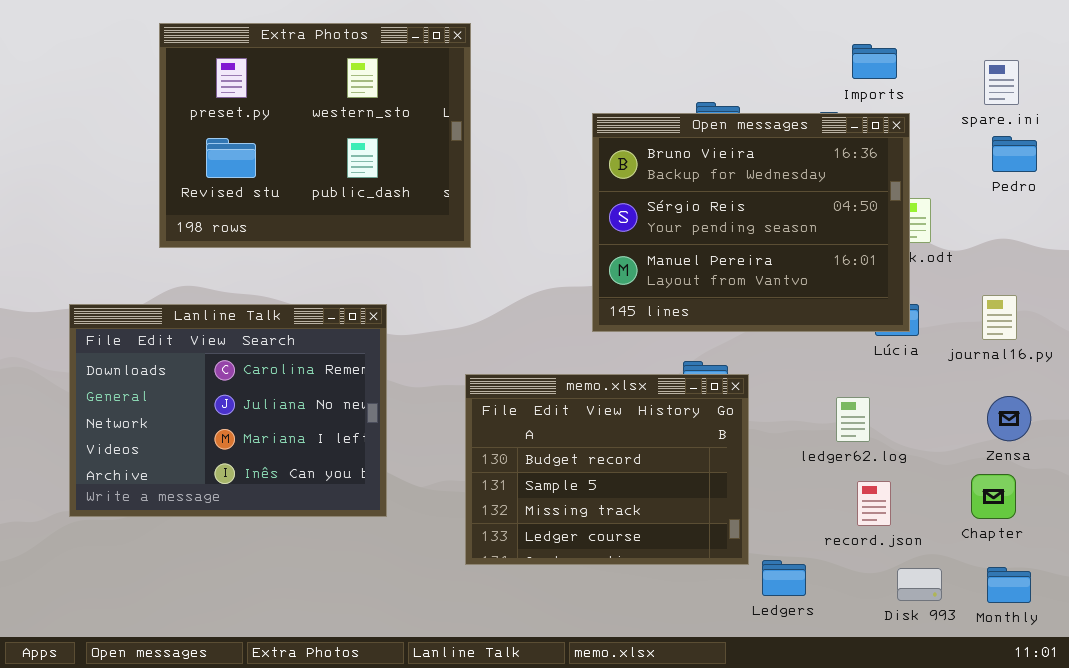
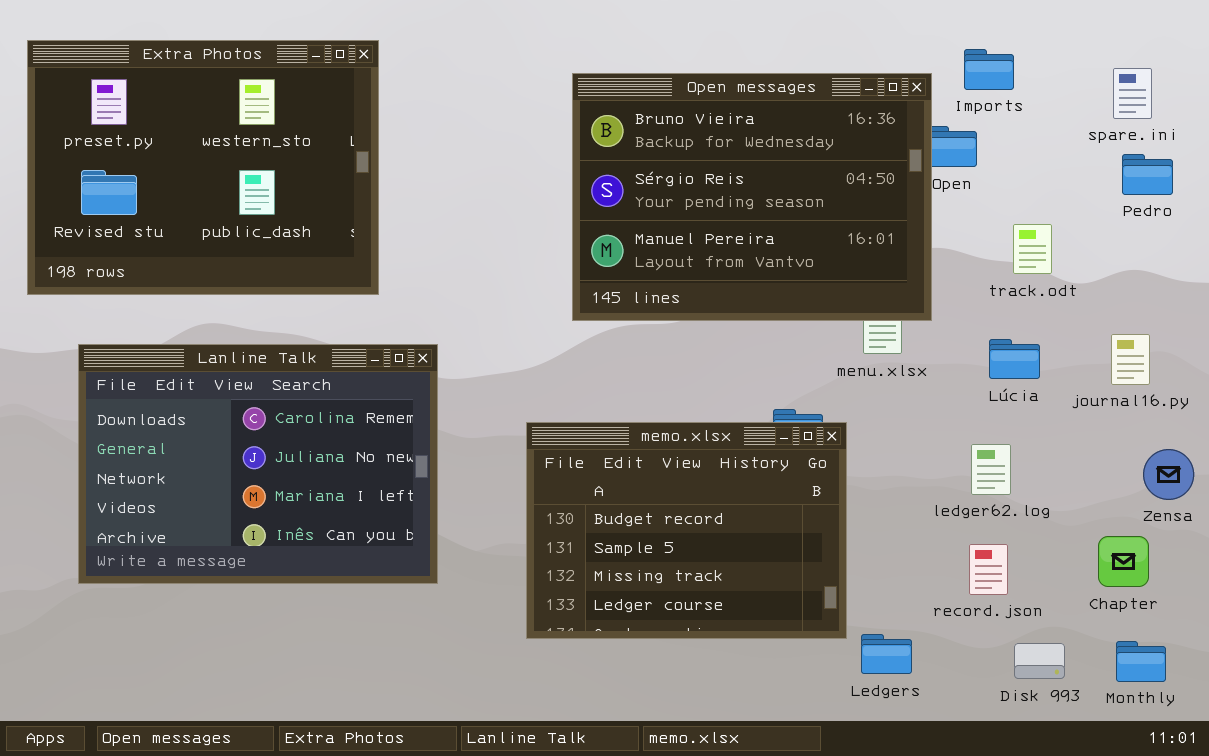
Extra Photos: [159,23,471,248] -> [27,40,379,295], moved
Open messages: [592,113,910,332] -> [572,73,932,321], moved
Zensa: [987,396,1031,441] -> [1143,449,1194,500], moved
ledger62.log: [836,397,870,442] -> [971,444,1011,495], moved

